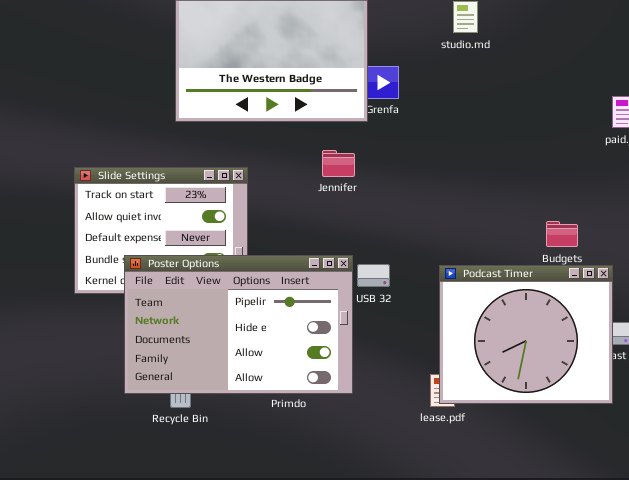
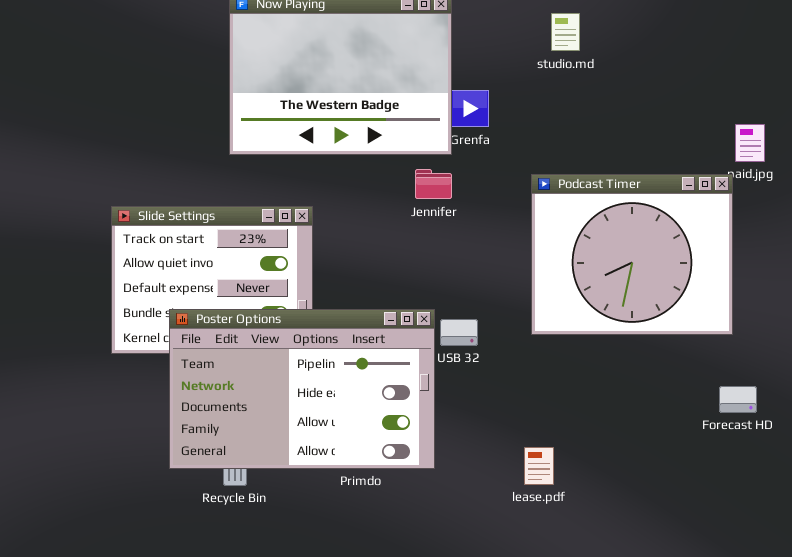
Jennifer: [322,150,355,177] -> [415,169,452,199], moved
Podcast Timer: [439,265,613,404] -> [531,174,733,335], moved

